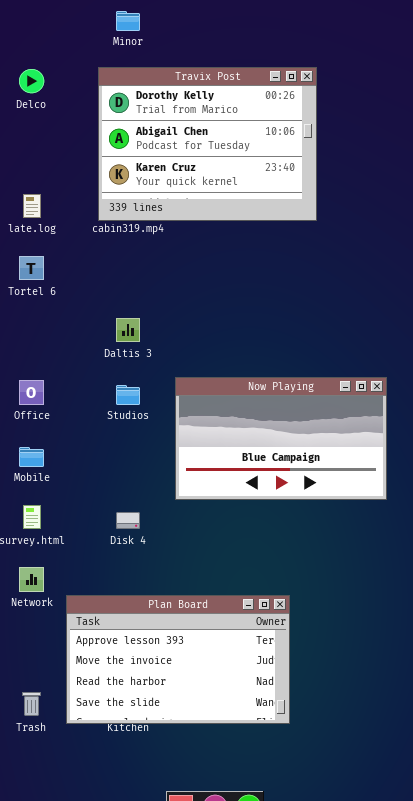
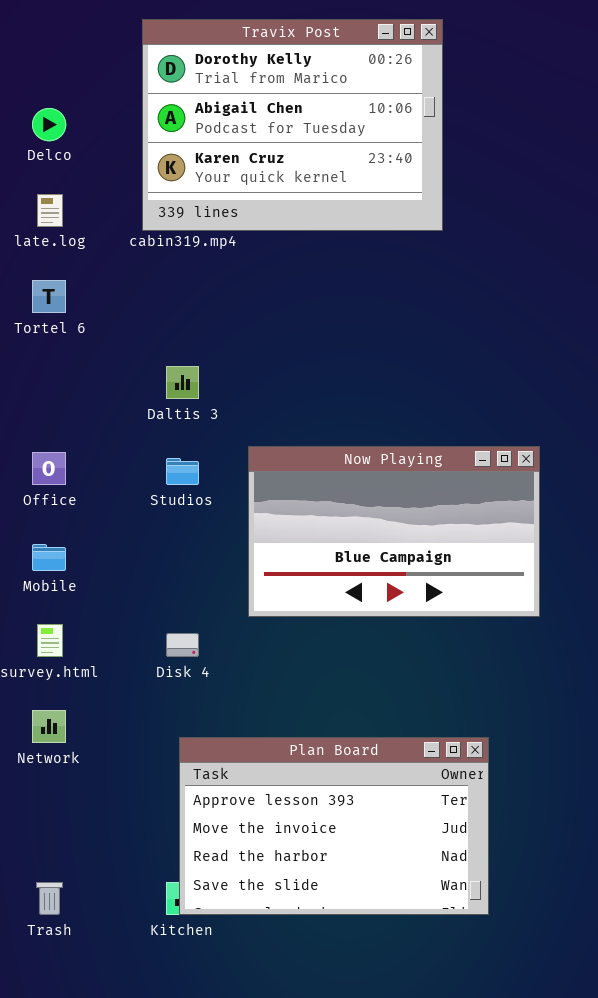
Delco: [19,69,44,93] -> [32,108,66,141], moved
Plan Board: [66,595,290,724] -> [179,737,489,915], moved

